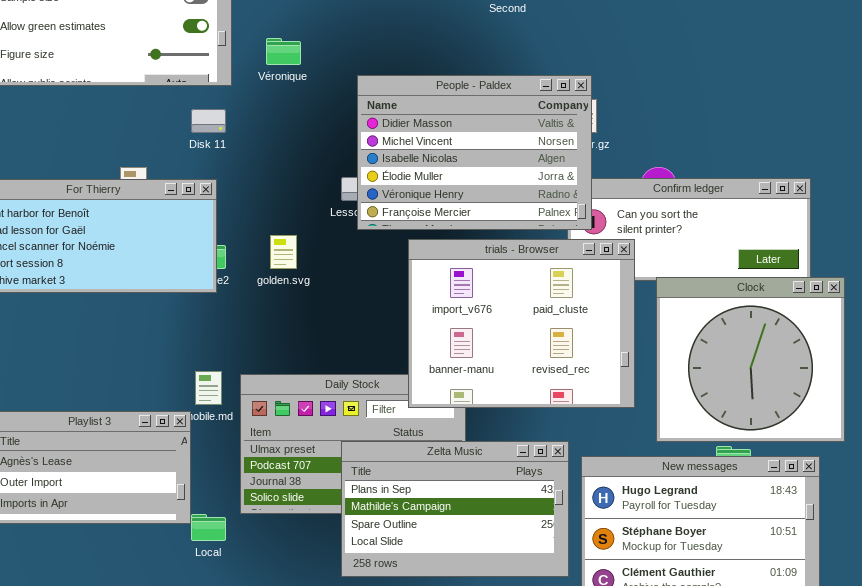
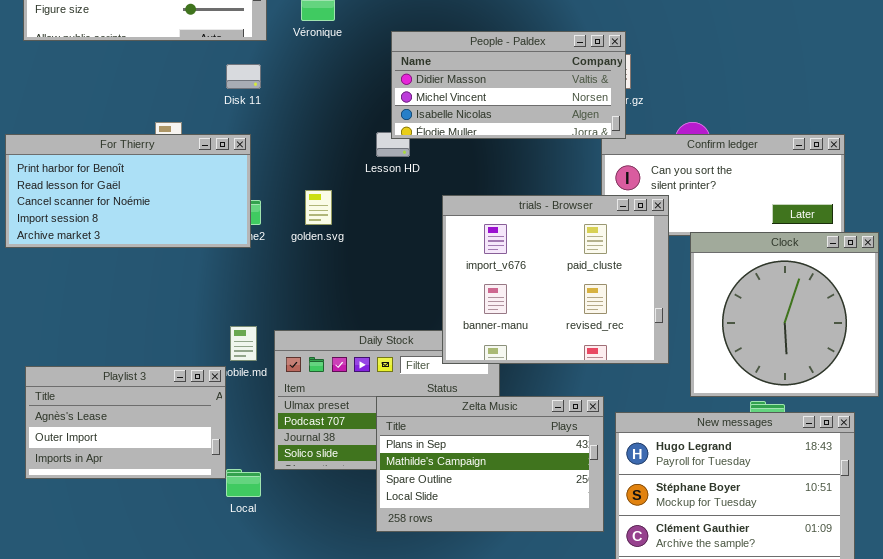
People - Paldex: [357,75,592,230] -> [391,31,626,139], resized

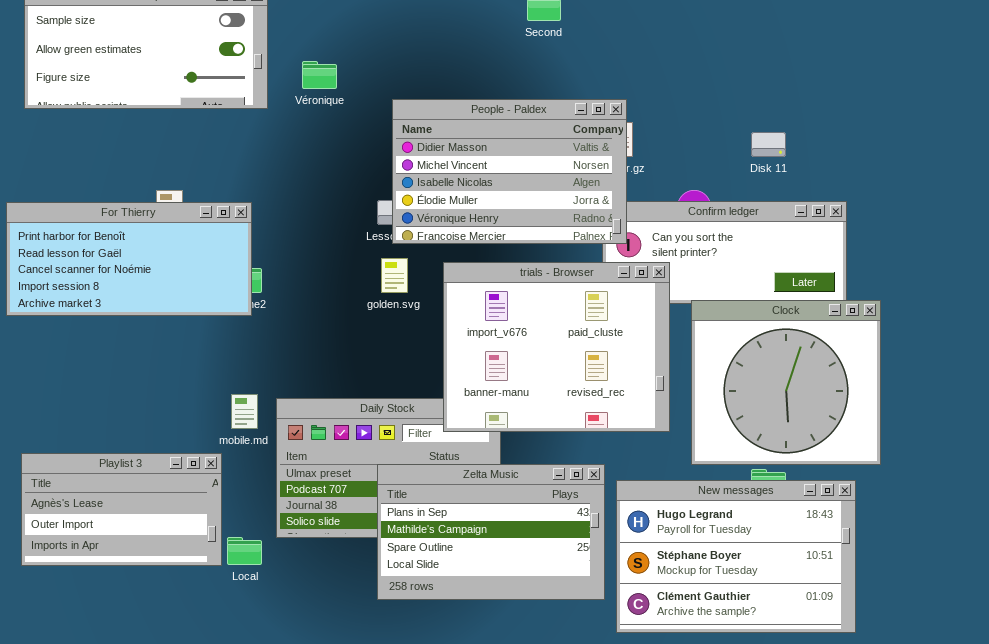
People - Paldex: [391,31,626,139] -> [392,99,627,244], resized
Disk 11: [226,64,261,89] -> [751,132,786,157], moved
golden.svg: [305,190,332,225] -> [381,258,408,293], moved
Playlist 3: [25,366,226,479] -> [21,453,222,566], moved

